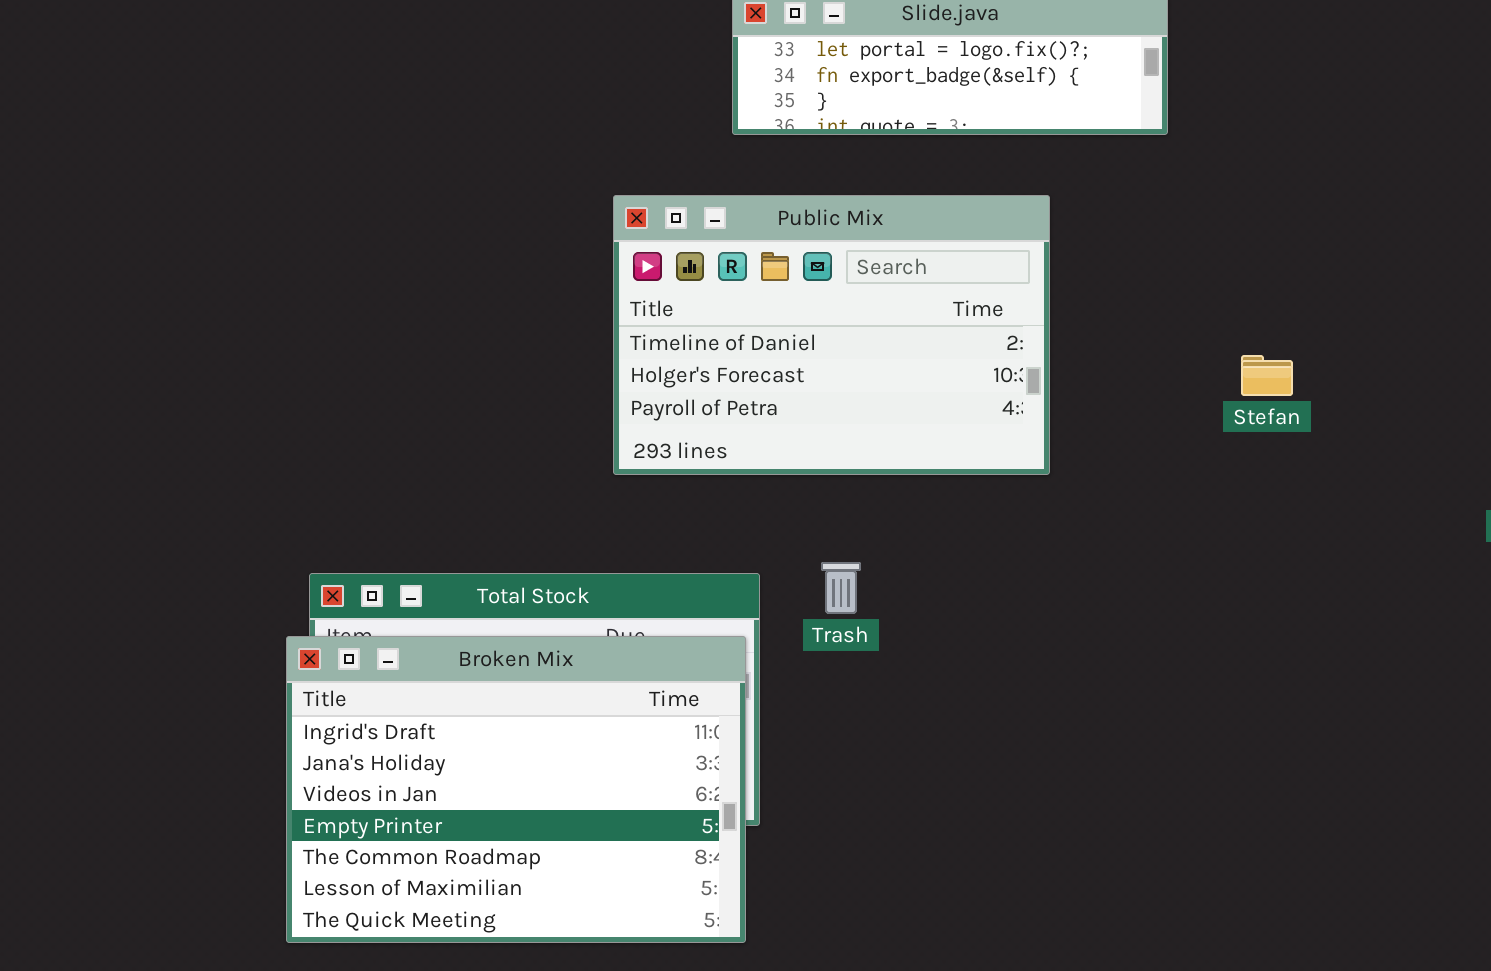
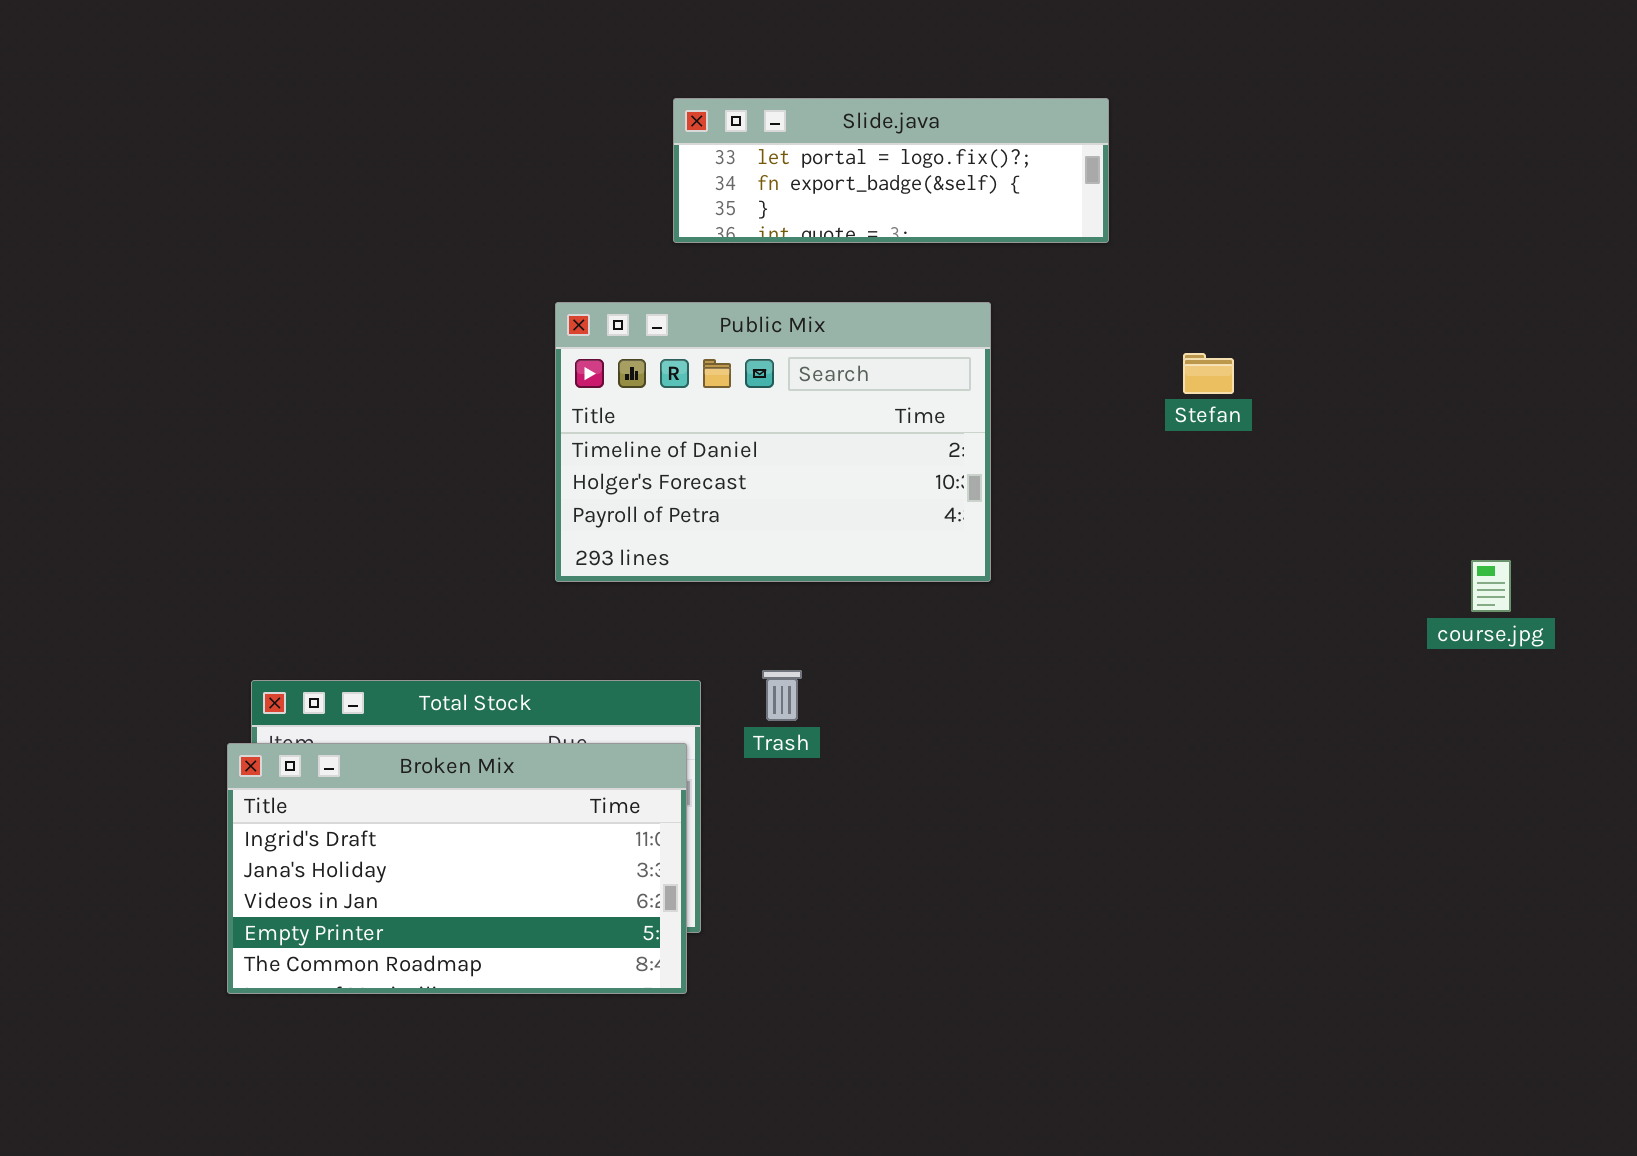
Stefan: [1241,355,1293,396] -> [1183,353,1234,394], moved
Broken Mix: [286,636,746,943] -> [227,743,687,994], resized

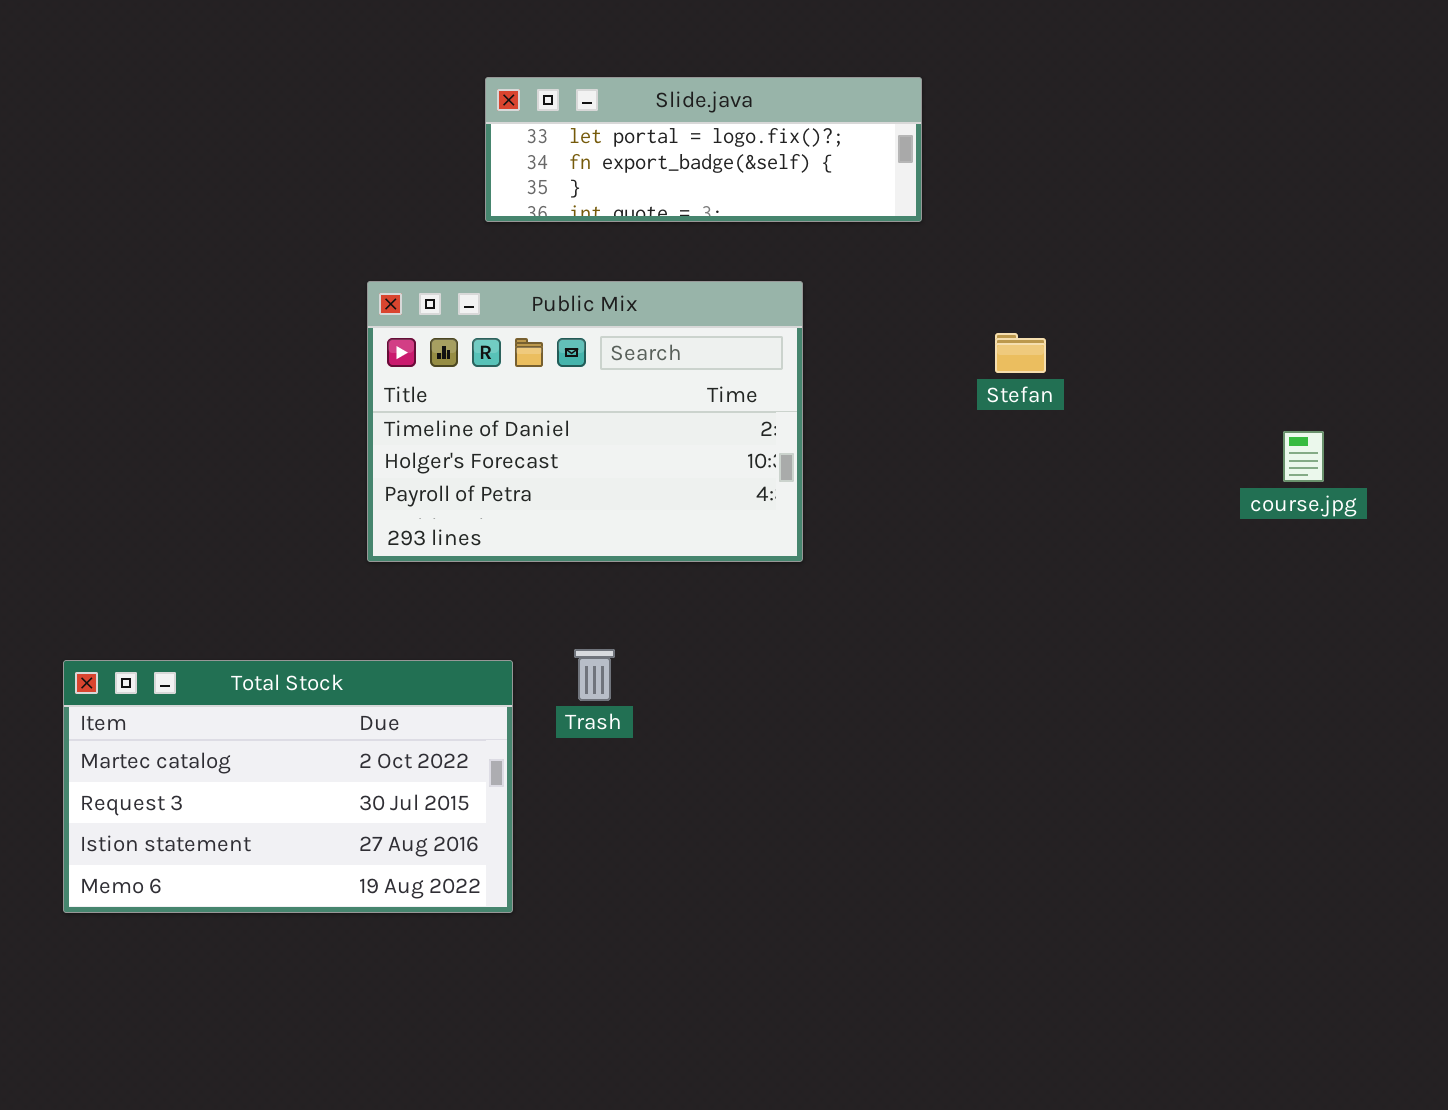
course.jpg: [1471,560,1511,612] -> [1283,431,1324,482], moved
Broken Mix: [227,743,687,994] -> none, closed

